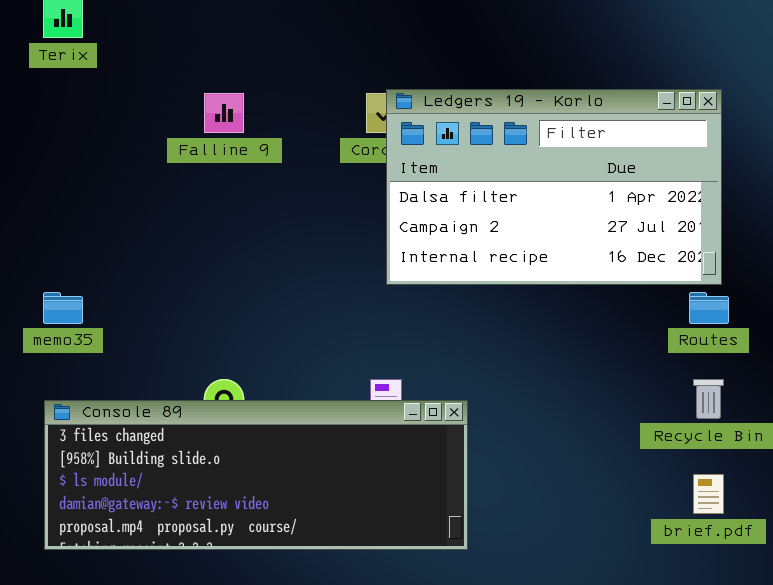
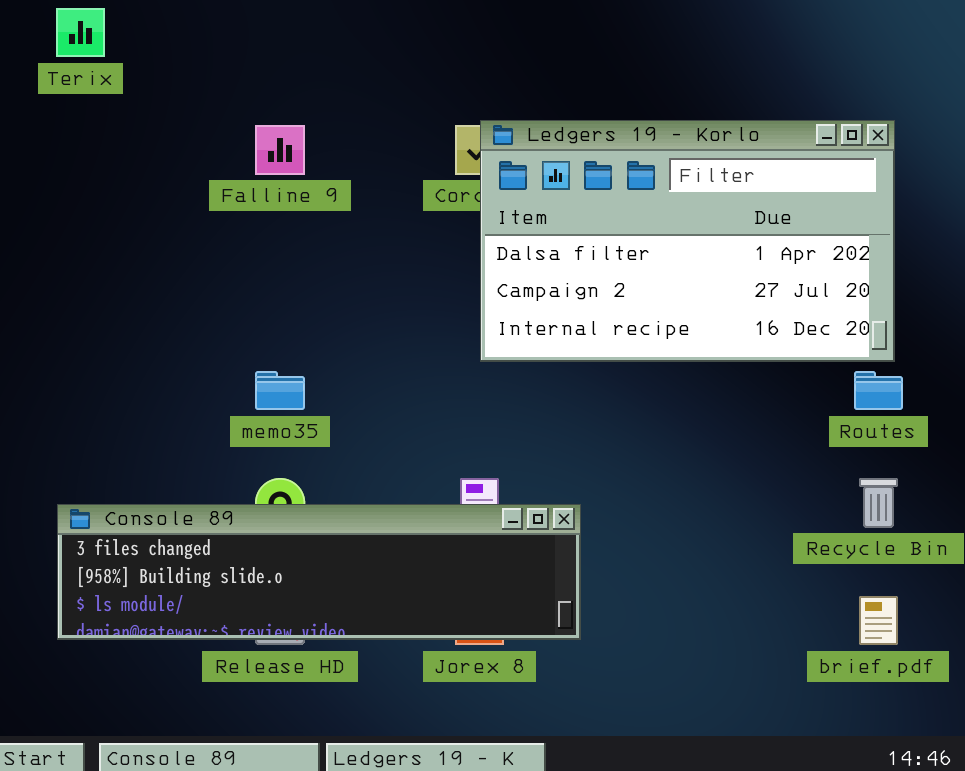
memo35: [43,292,83,324] -> [255,371,305,410], moved
Console 89: [44,400,468,550] -> [57,504,581,640], resized

